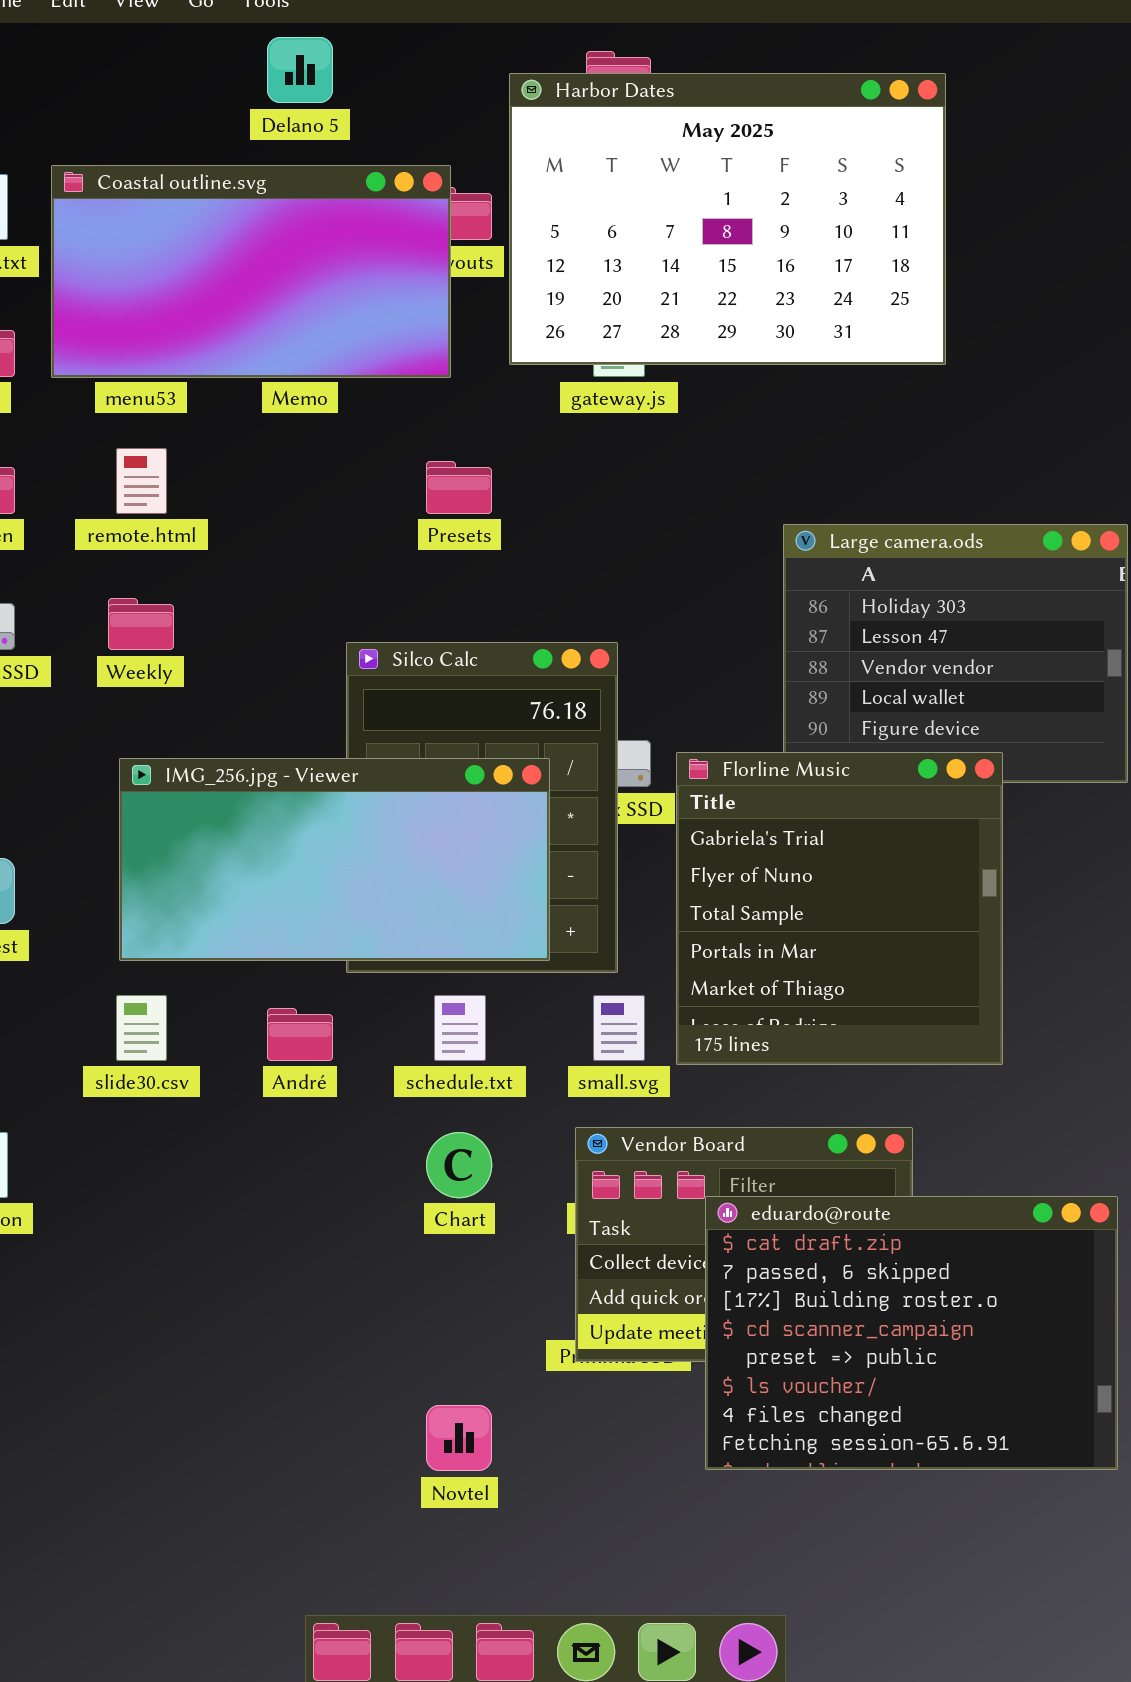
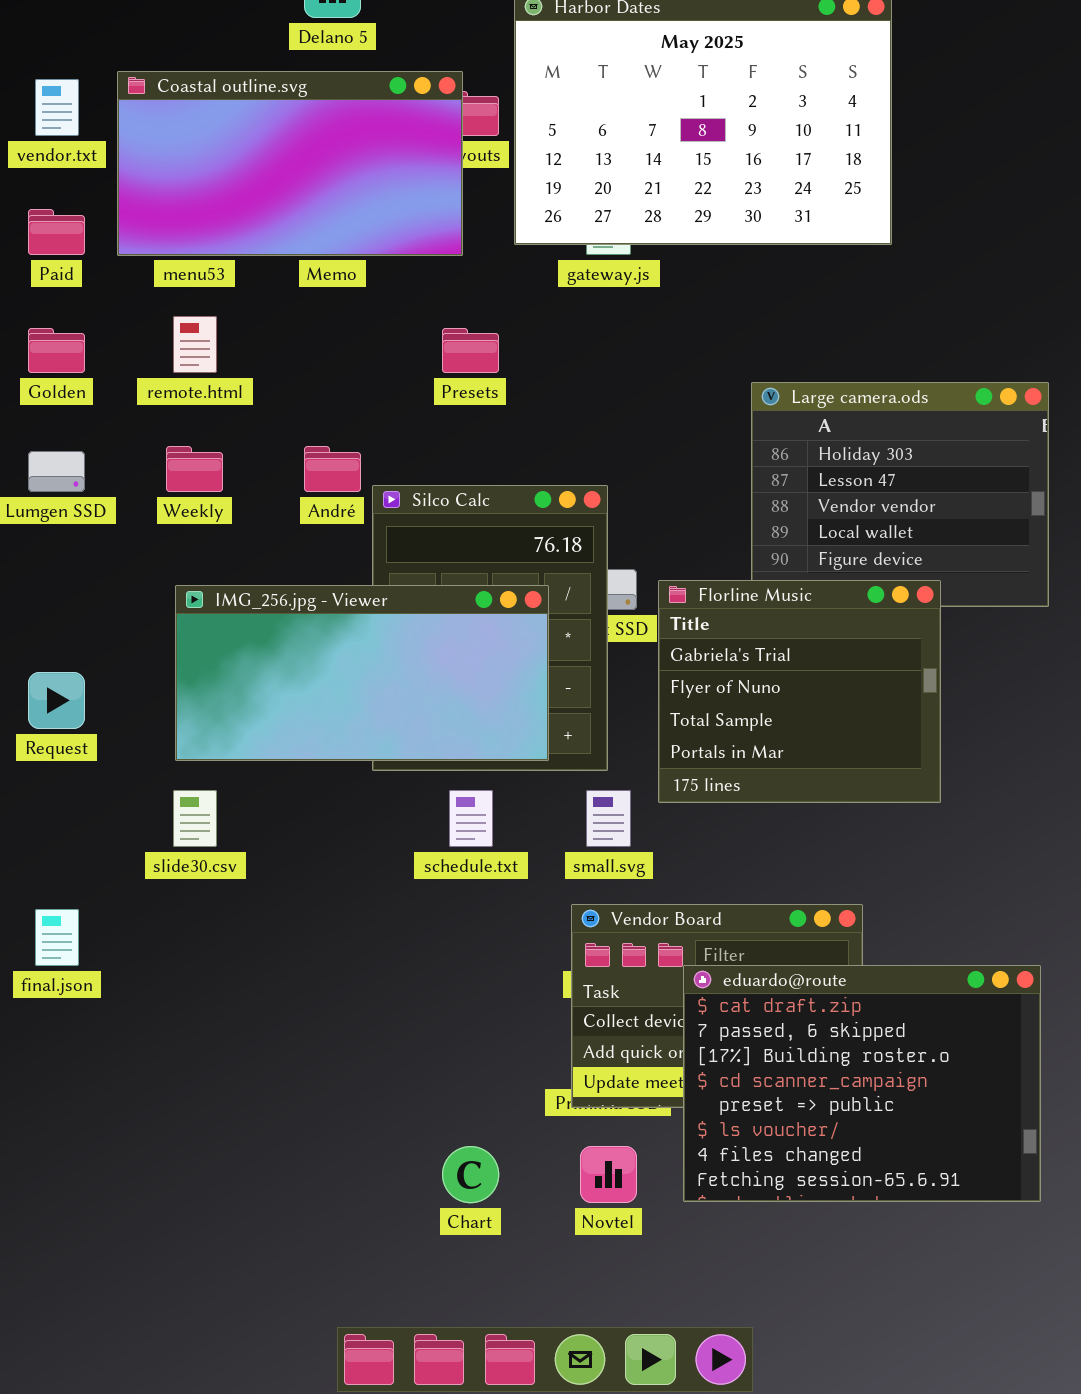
Florline Music: [676,752,1003,1065] -> [658,580,941,803], resized
André: [267,1008,333,1061] -> [304,446,361,492], moved
Chart: [426,1132,492,1198] -> [442,1146,499,1203], moved
Novtel: [426,1405,492,1471] -> [580,1146,637,1203], moved

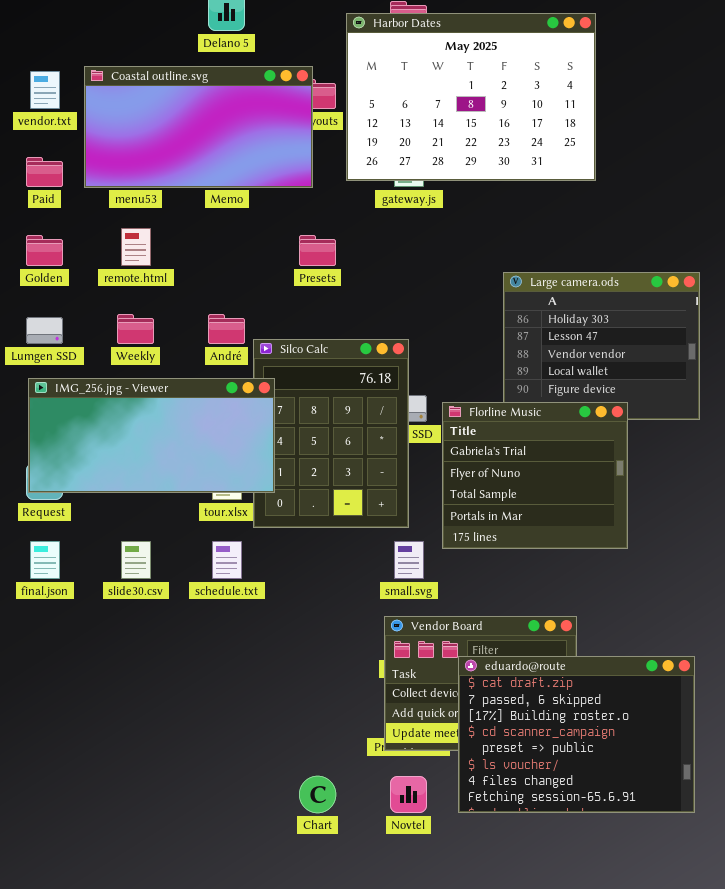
IMG_256.jpg - Viewer: [175,585,549,761] -> [28,378,275,493], moved
schedule.txt: [449,790,493,847] -> [212,541,242,579], moved
final.json: [35,909,79,966] -> [30,541,60,579], moved

